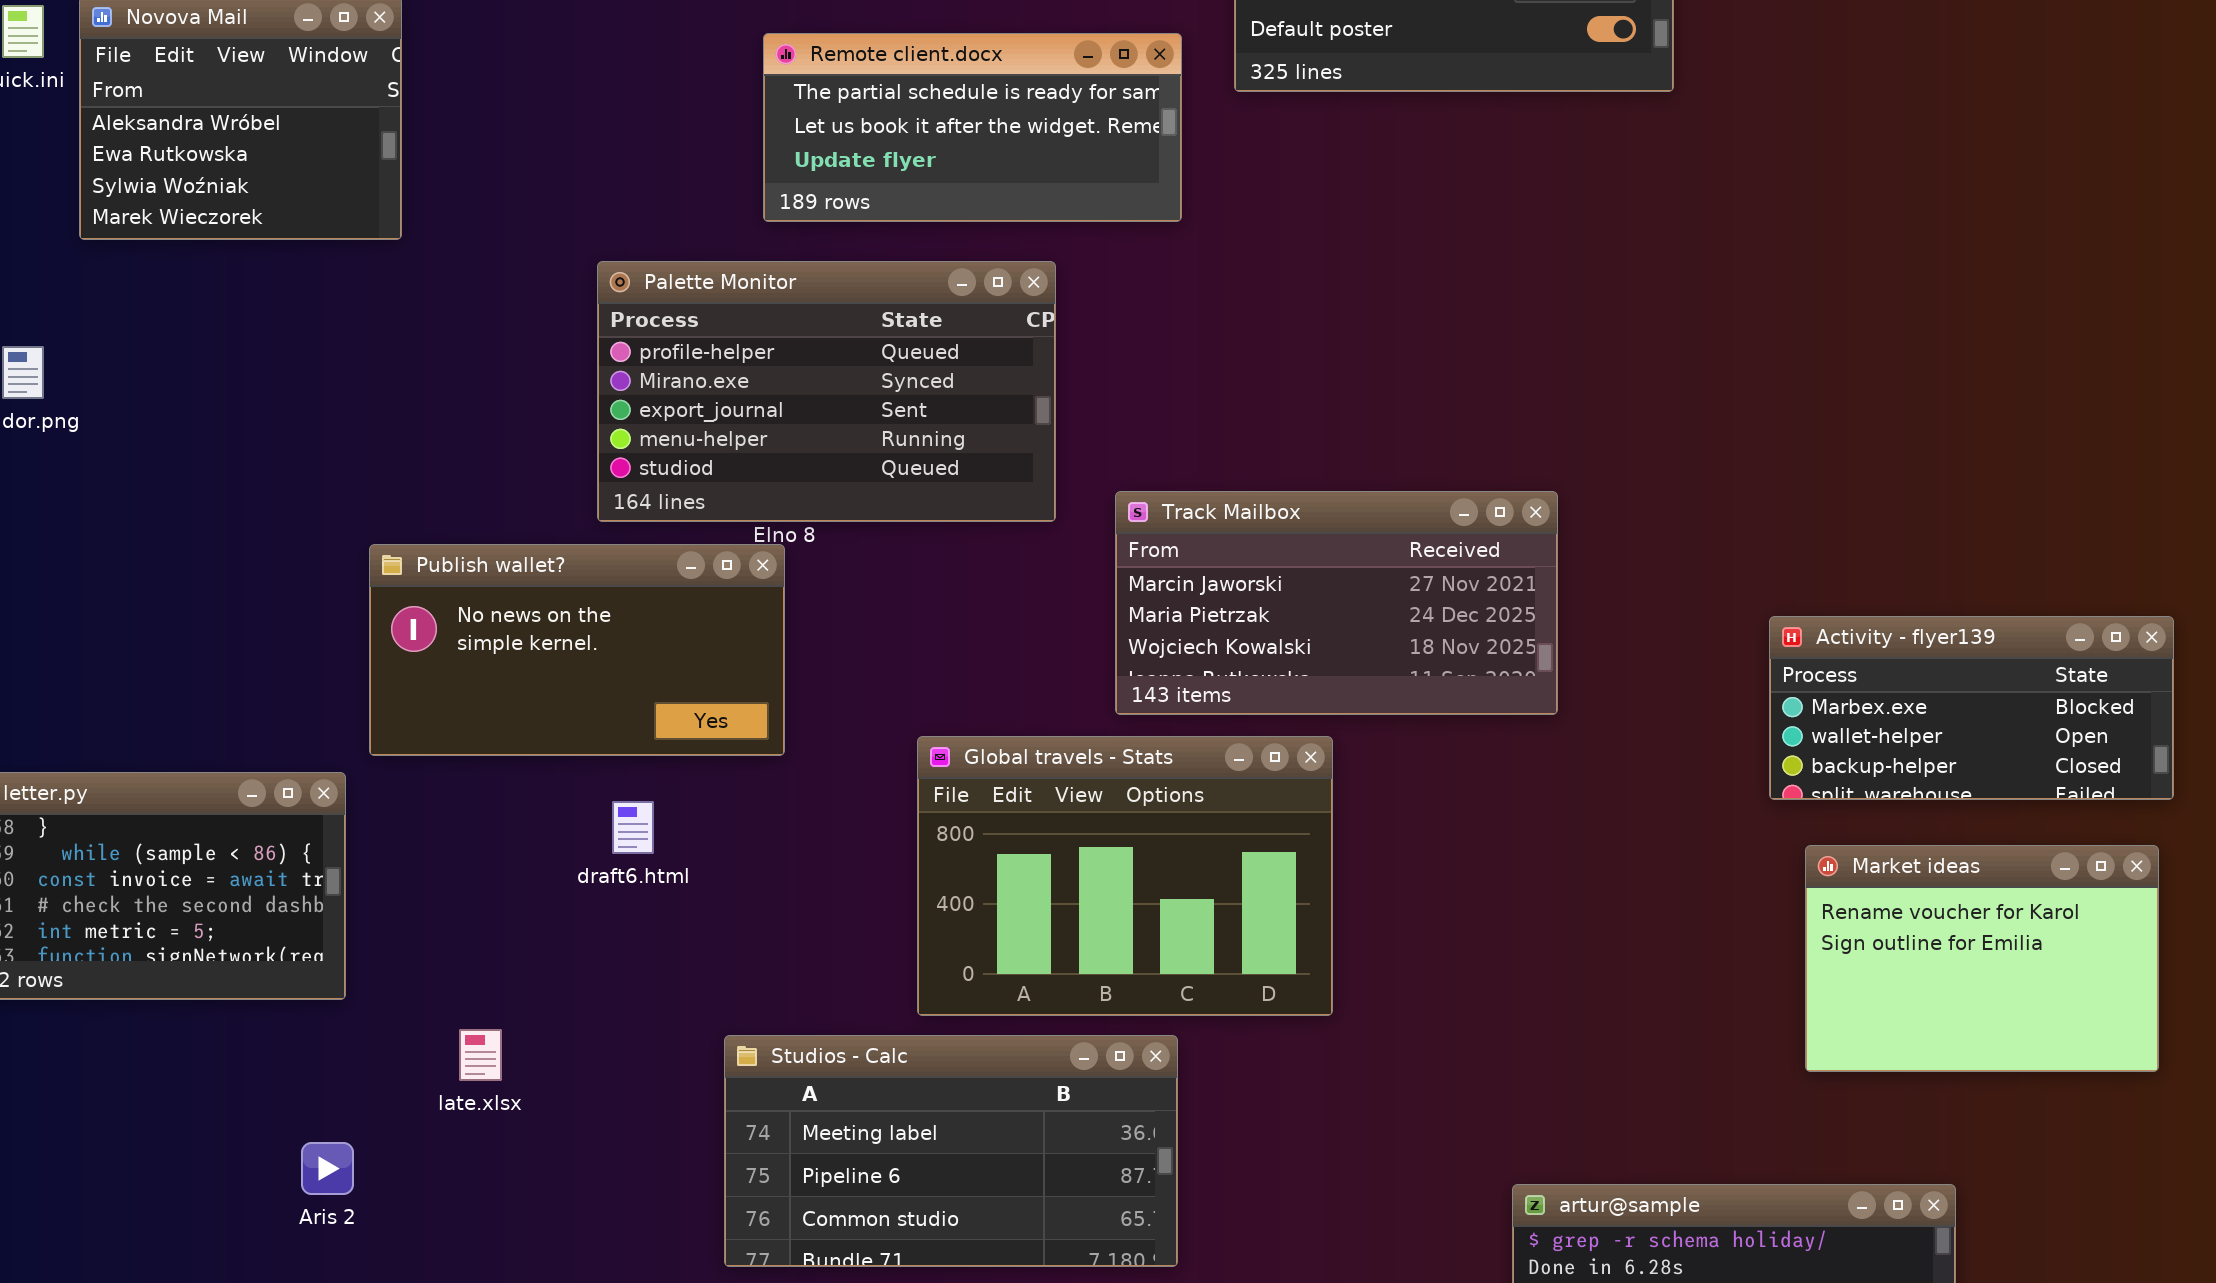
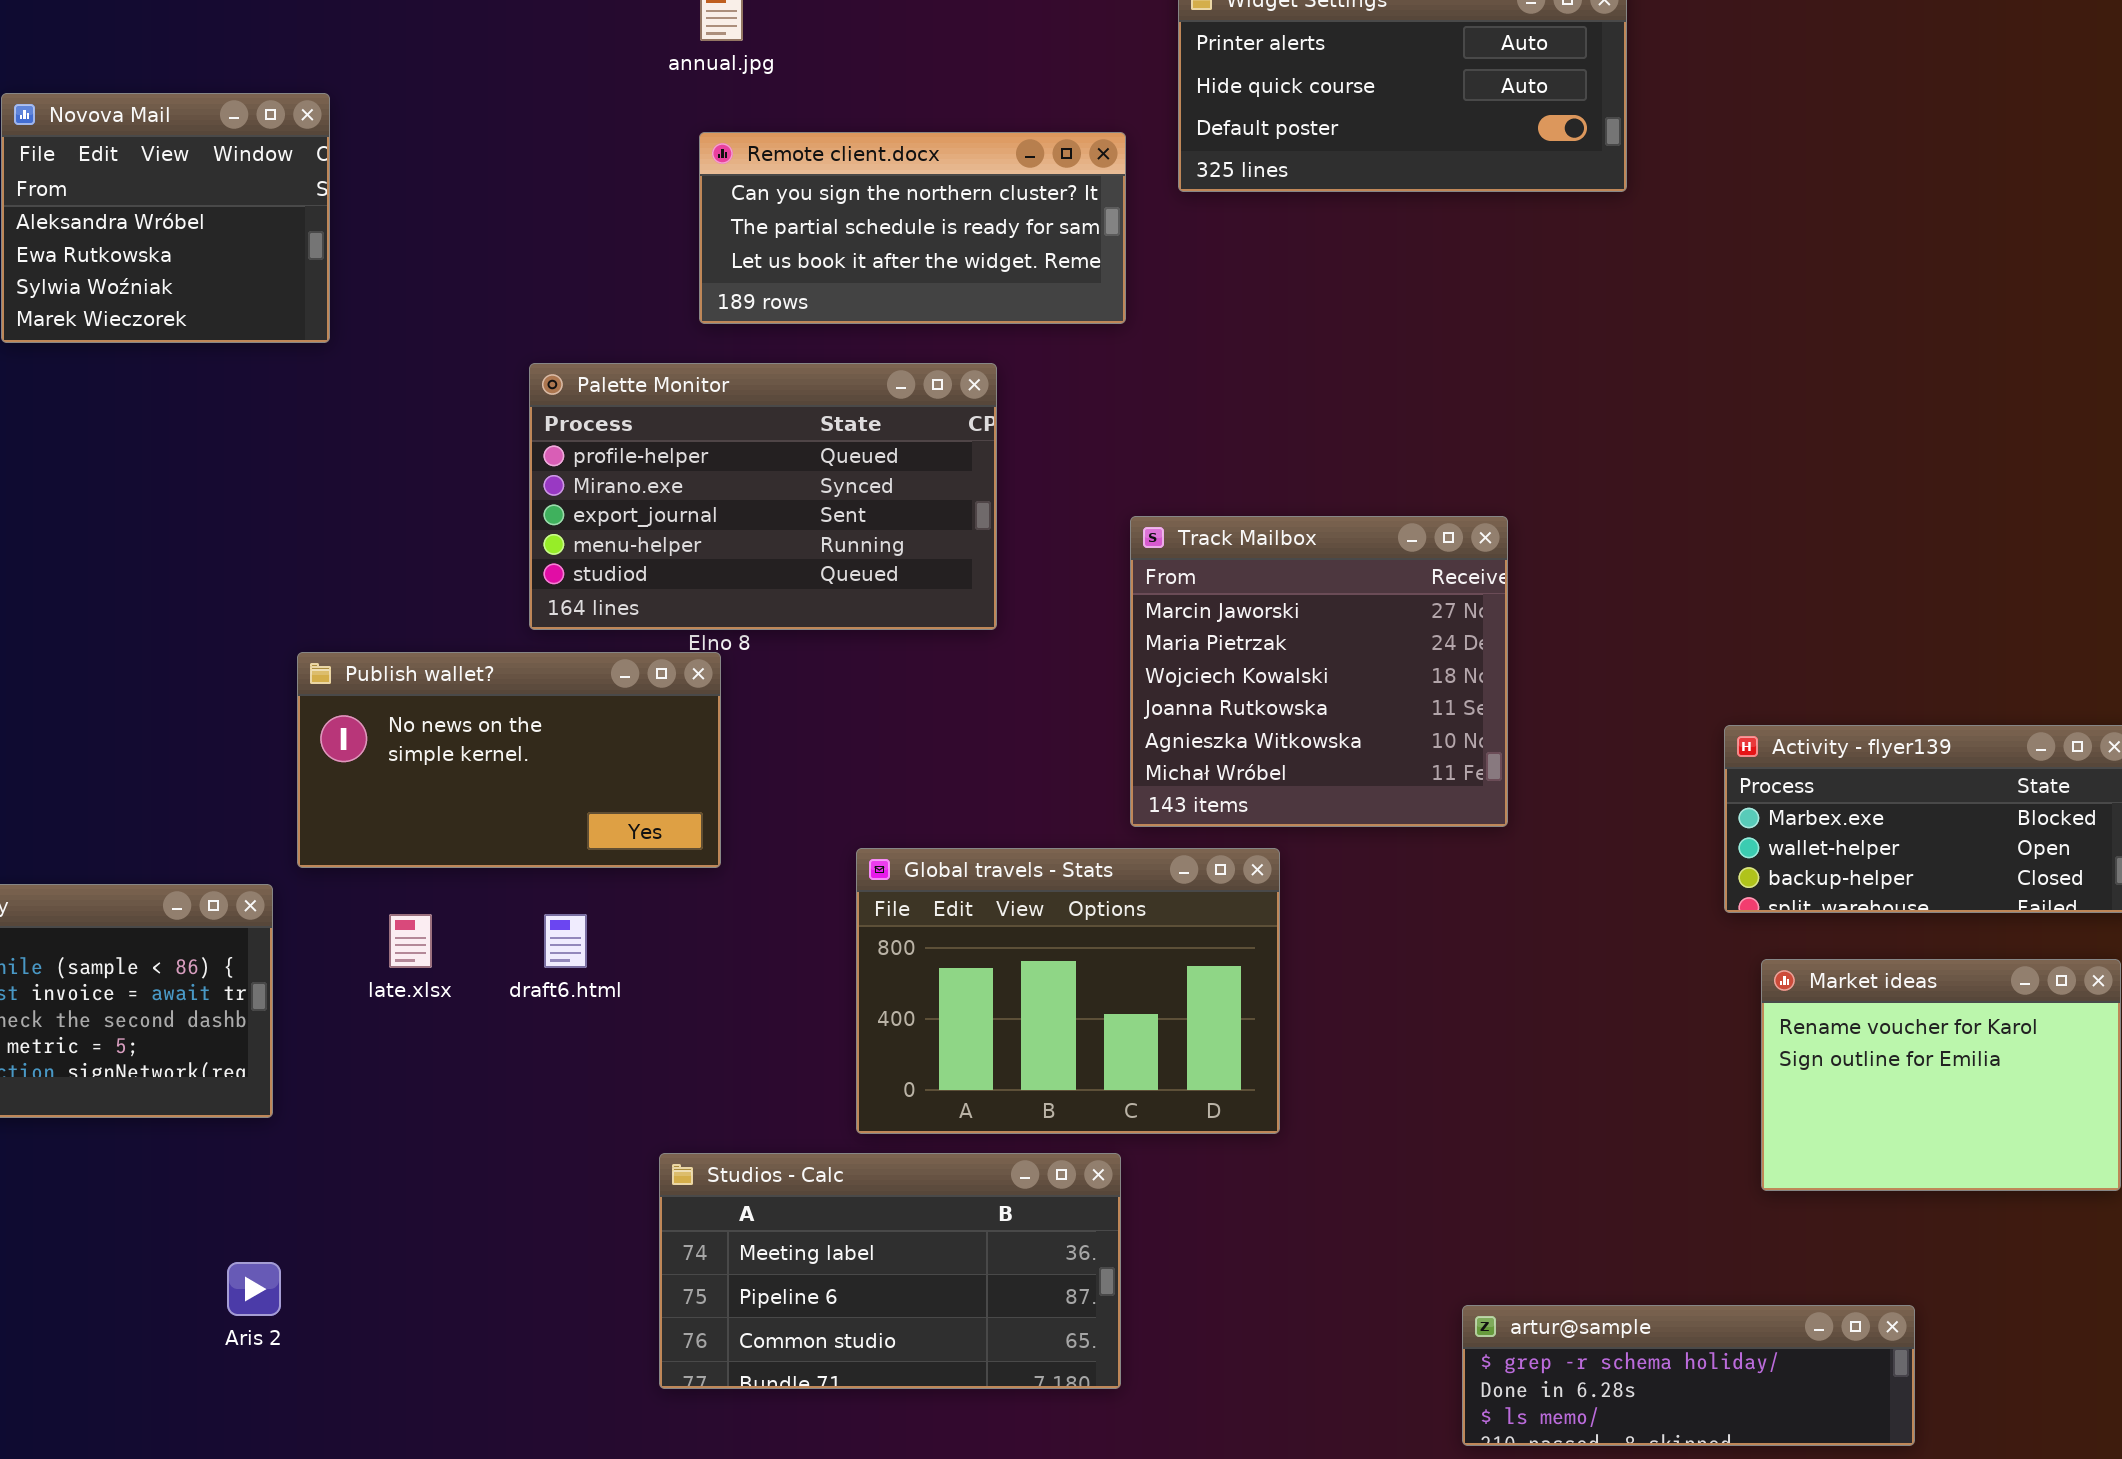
Remote client.docx: [763,33,1182,222] -> [699,132,1126,324], scrolled up 1 row
Track Mailbox: [1115,491,1558,715] -> [1130,516,1508,827], resized
late.xlsx: [459,1029,502,1081] -> [389,914,432,968], moved

